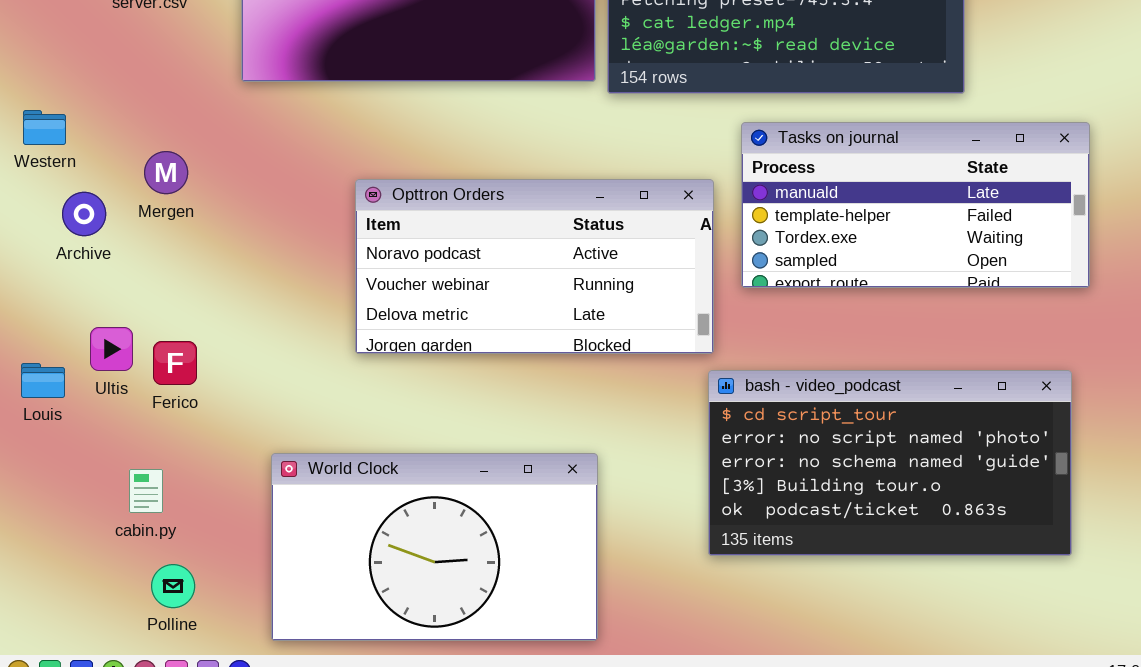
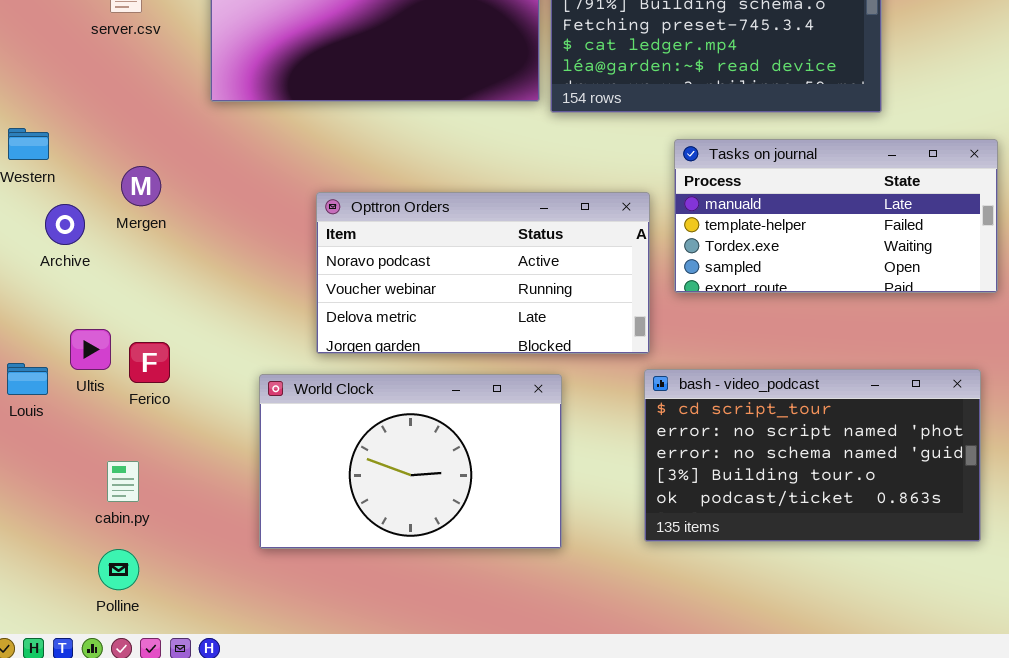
World Clock: [271,453,598,641] -> [259,374,562,549], moved
Polline: [151,564,195,608] -> [98,549,139,590], moved

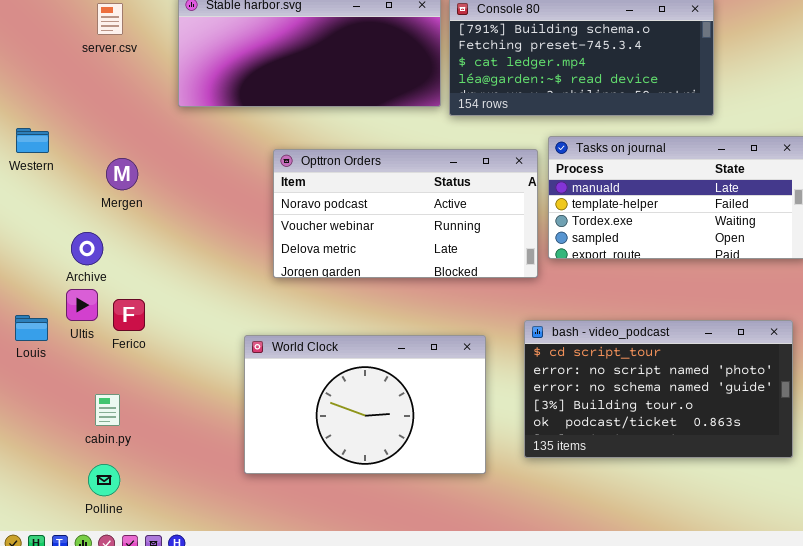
Opttron Orders: [316,192,650,354] -> [273,149,538,278], moved
Archive: [45,204,85,245] -> [71,232,103,265], moved
World Clock: [259,374,562,549] -> [244,335,486,474], moved

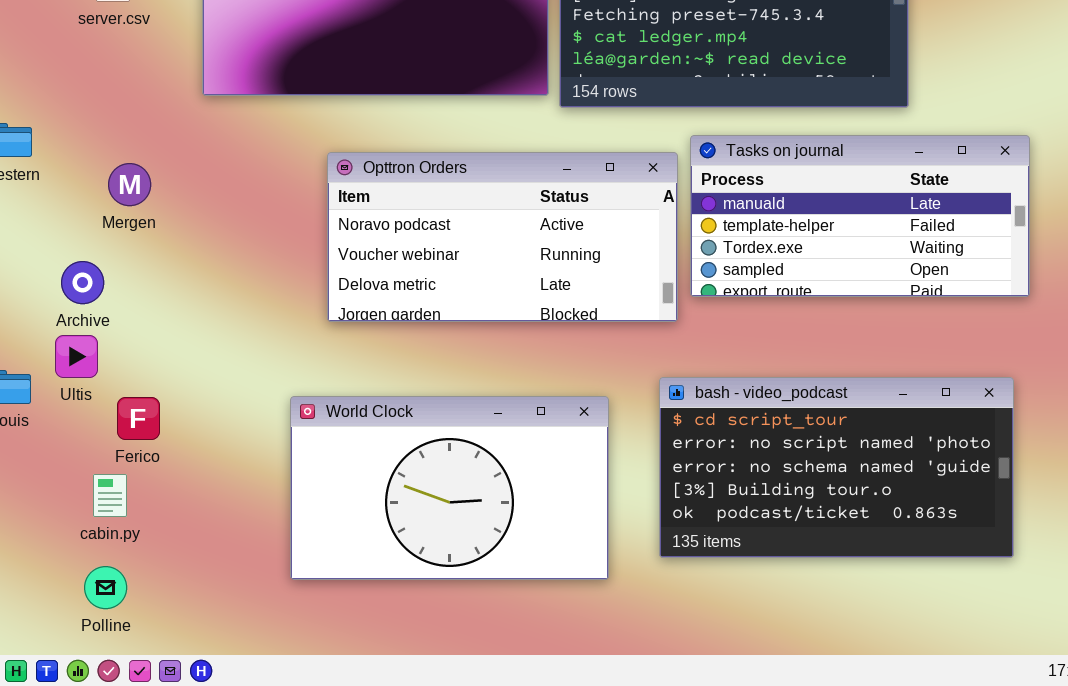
Ferico: [113,299,145,331] -> [117,397,160,440], moved

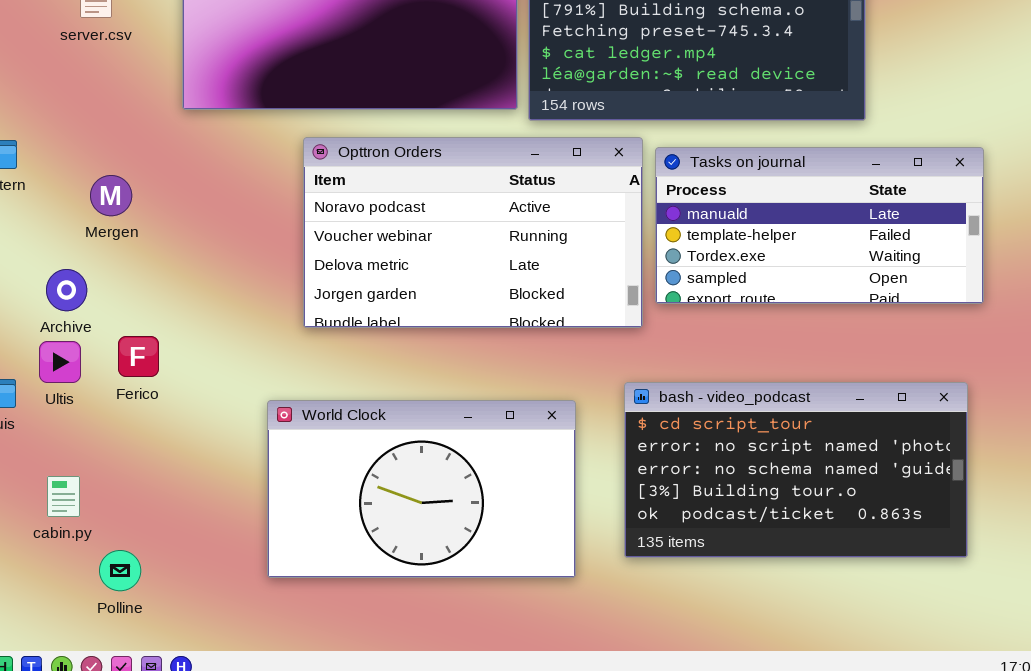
Opttron Orders: [327,152,678,322] -> [303,137,643,328], resized
Ferico: [117,397,160,440] -> [118,336,159,377], moved
cabin.py: [93,474,127,517] -> [47,476,80,517], moved
Polline: [84,566,127,609] -> [99,550,141,591], moved

